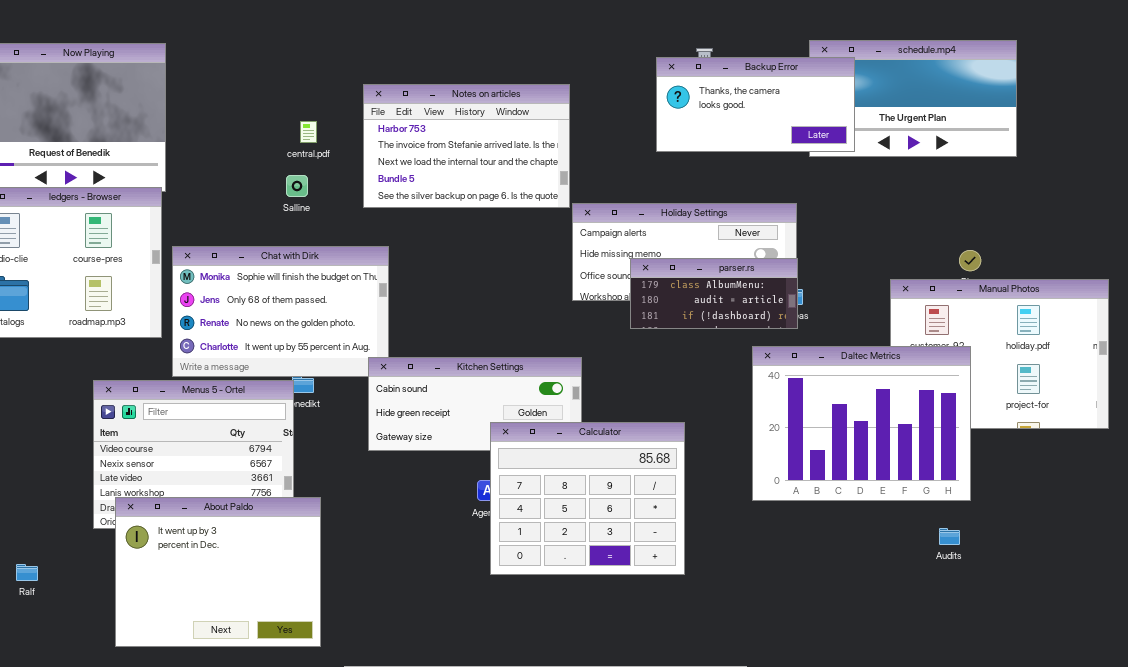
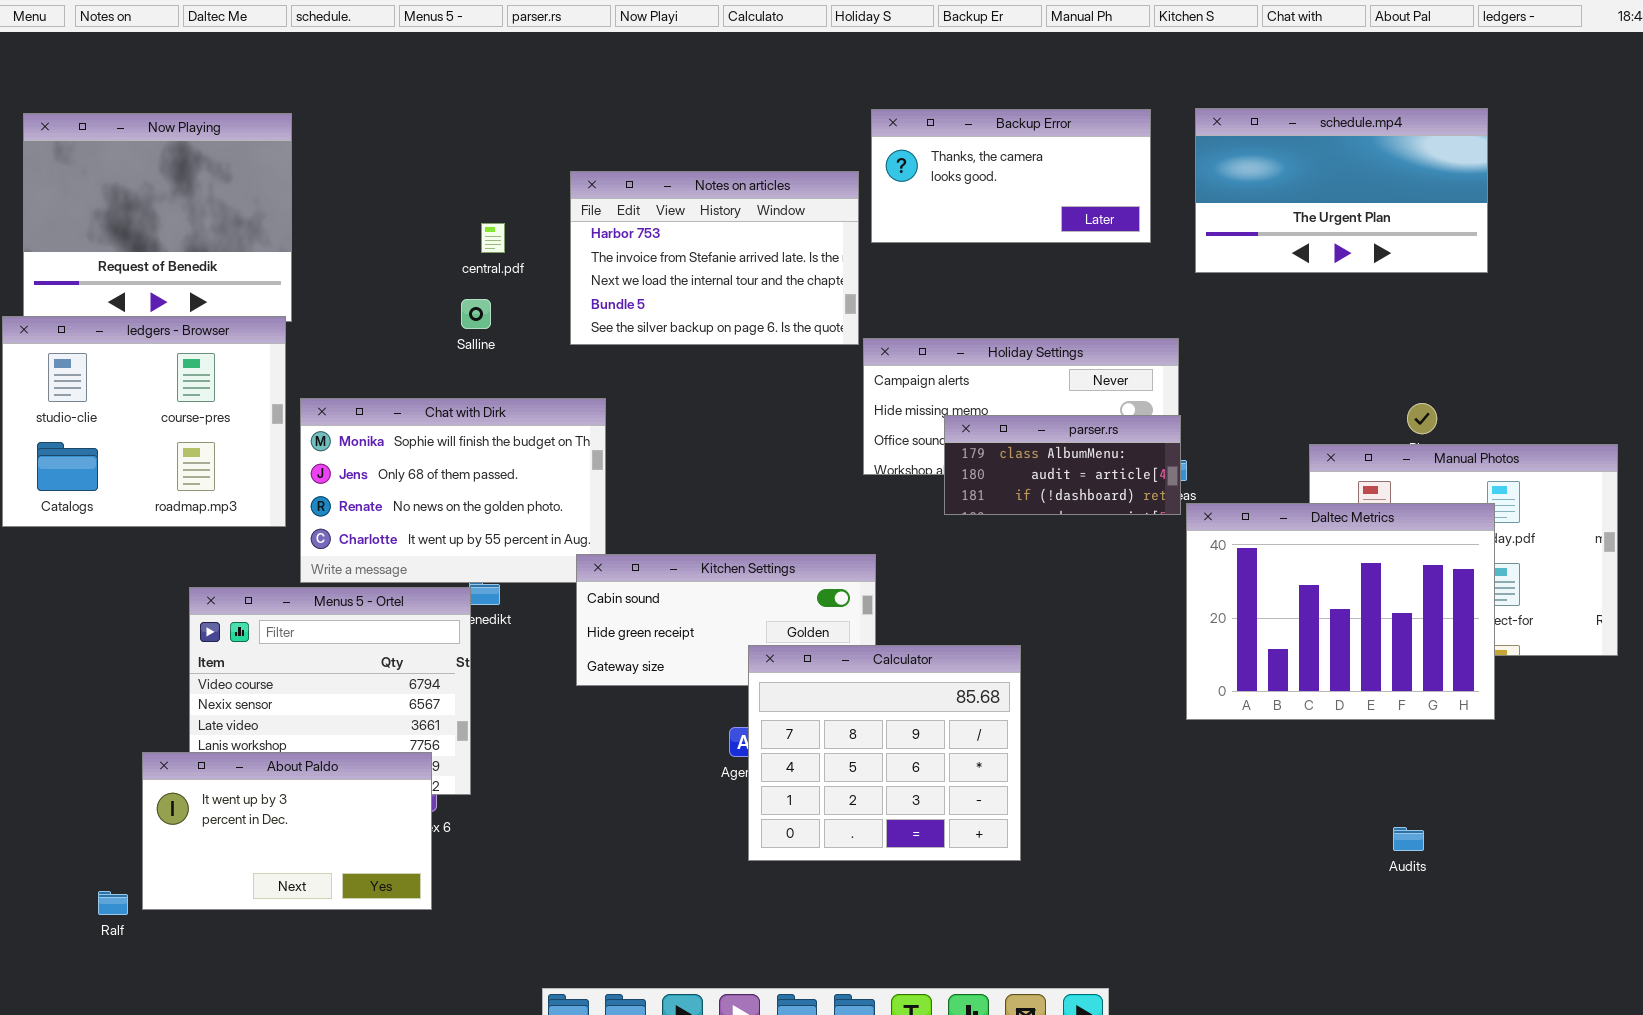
Backup Error: [656,57,855,152] -> [871,109,1151,243], moved
Daltec Metrics: [752,346,971,501] -> [1186,503,1495,720], moved
About Paldo: [115,497,321,647] -> [142,752,432,910], moved, resized
Audits: [939,528,960,545] -> [1393,827,1424,851], moved
Ralf: [16,564,38,581] -> [98,891,128,915], moved

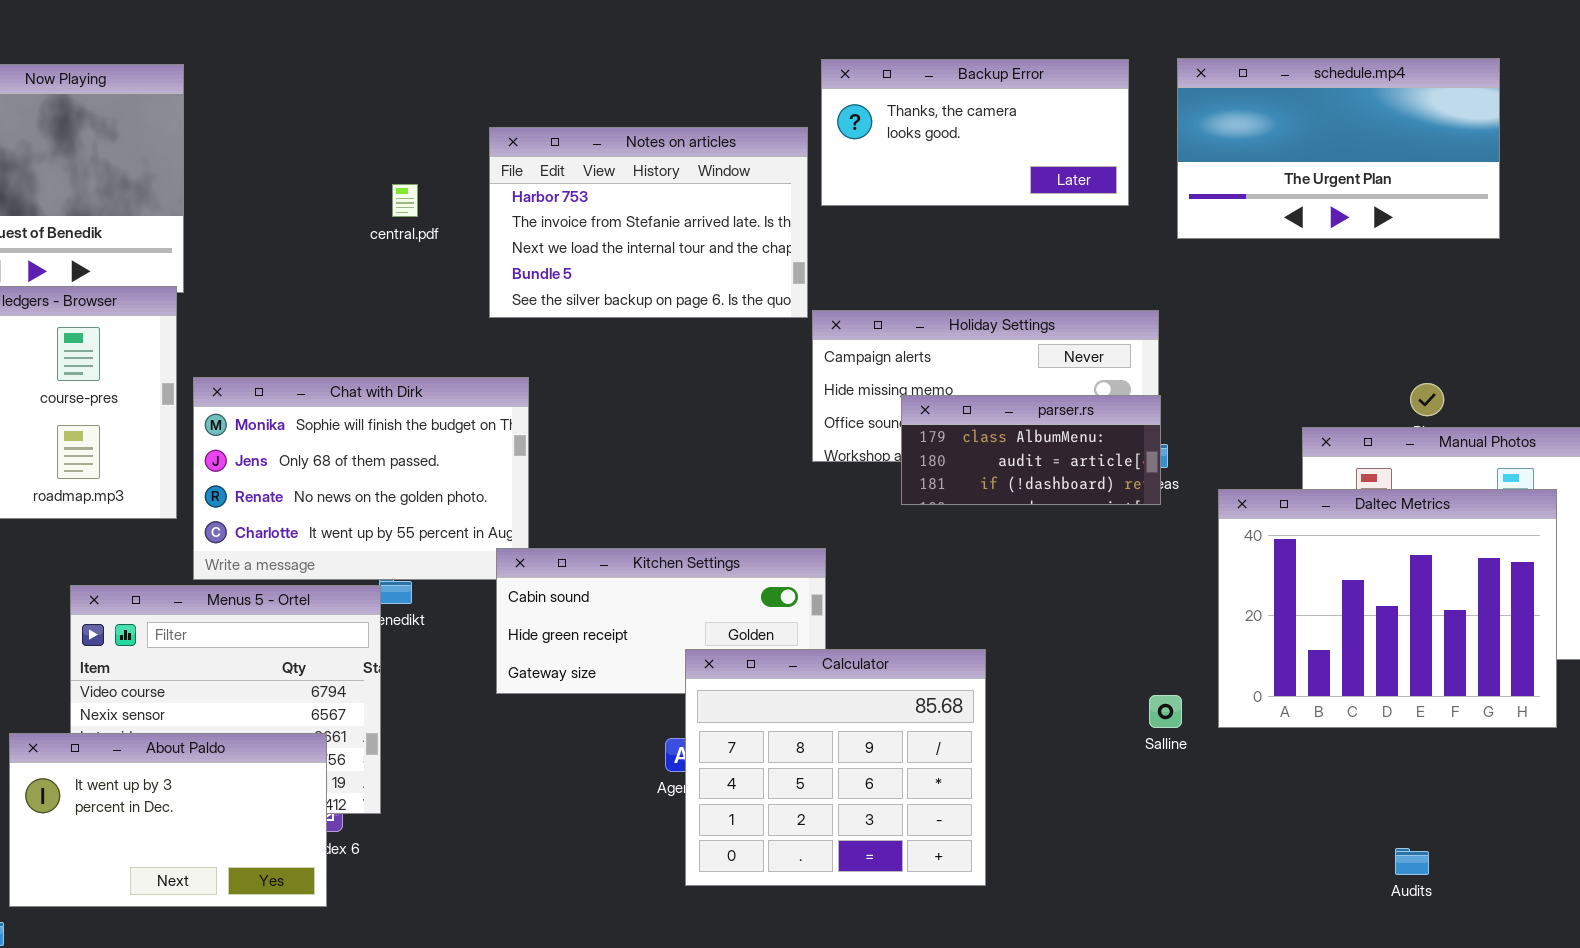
Salline: [461,299,491,329] -> [1149,695,1182,728], moved
Daltec Metrics: [1186,503,1495,720] -> [1218,489,1557,728], moved
About Paldo: [142,752,432,910] -> [9,733,327,907], moved

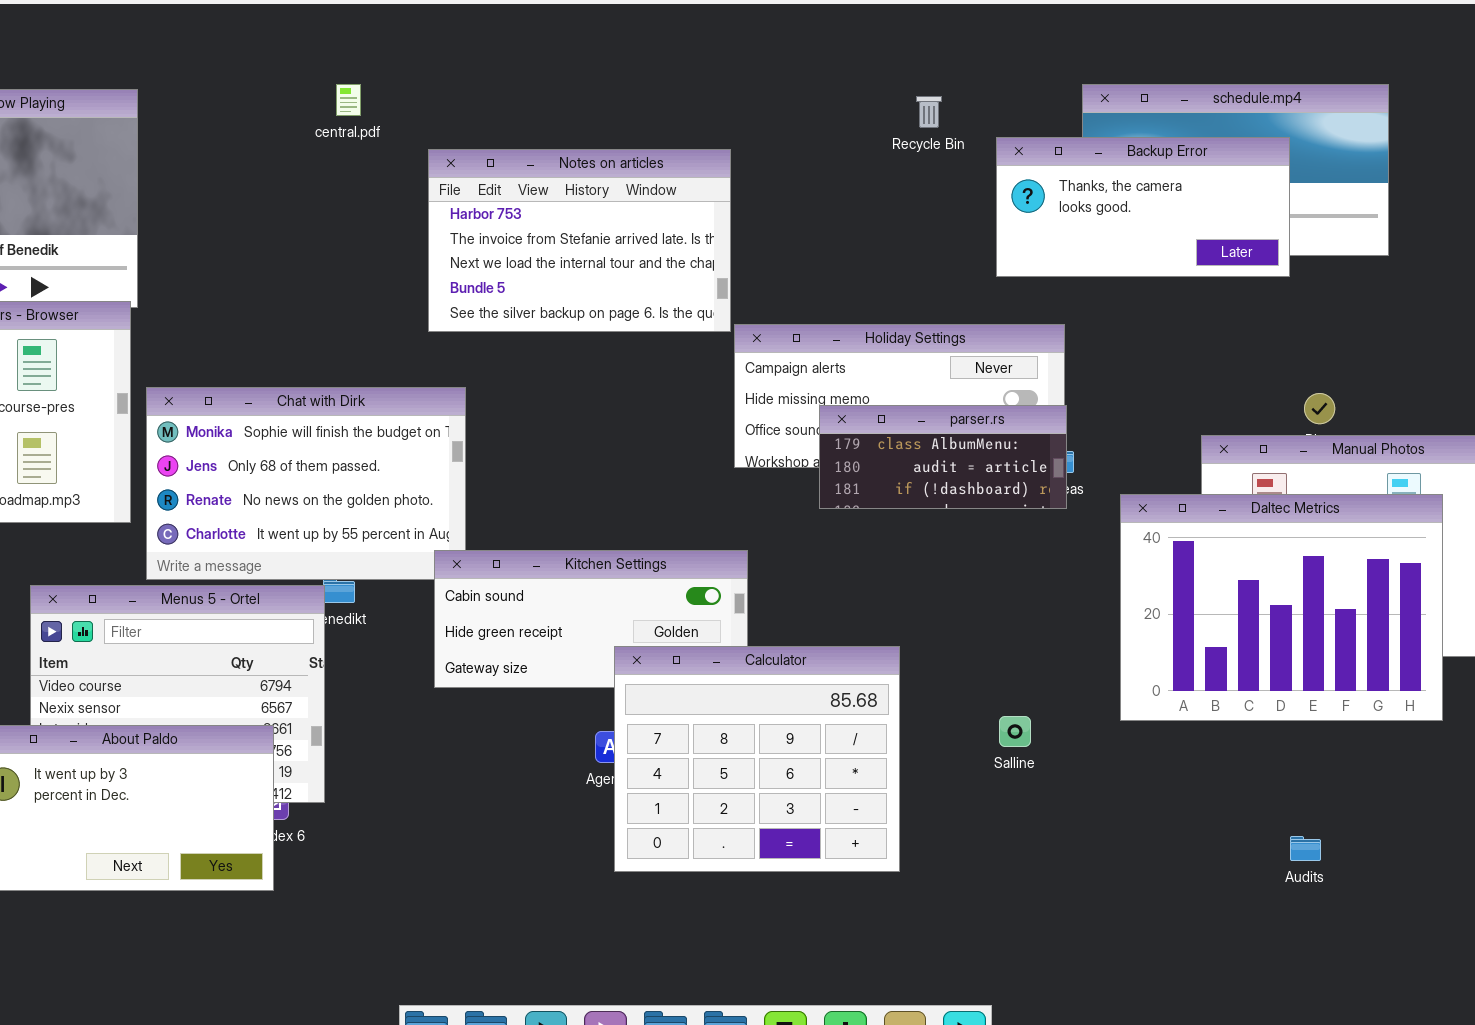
Backup Error: [821,59,1129,206] -> [996,137,1290,277], moved
central.pdf: [392,184,418,217] -> [336,84,361,116], moved
Salline: [1149,695,1182,728] -> [999,716,1031,747], moved

